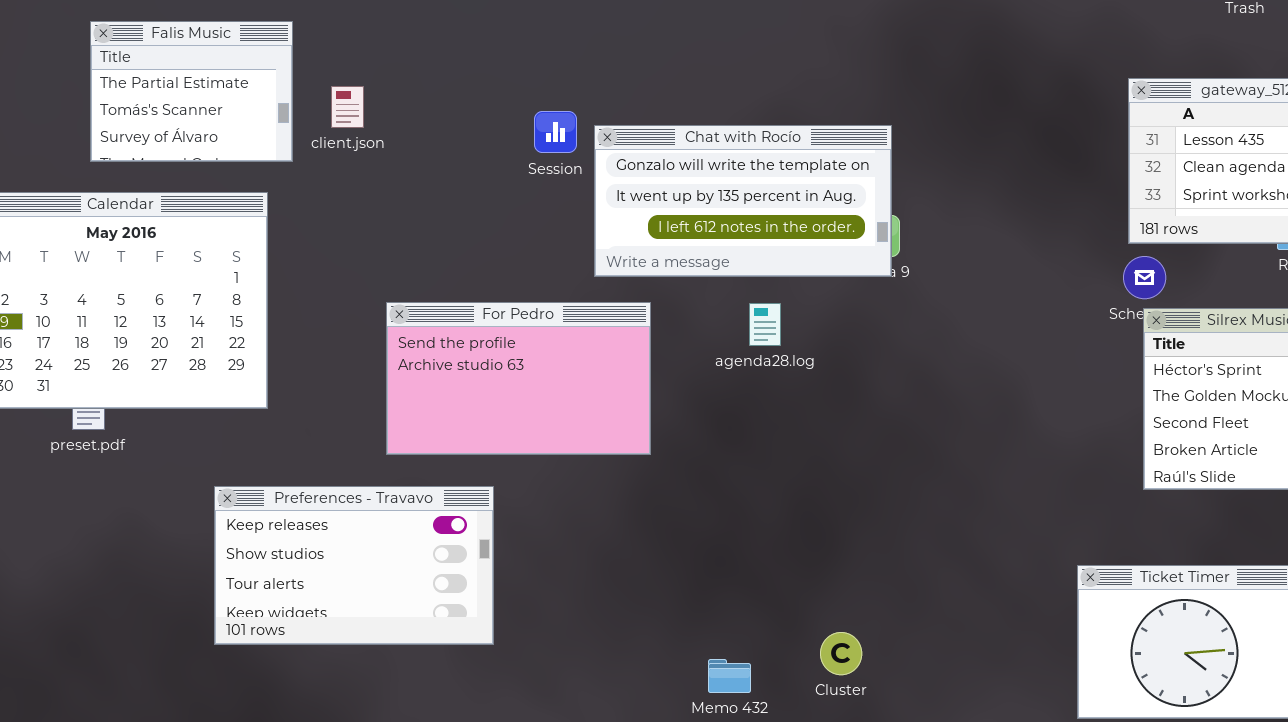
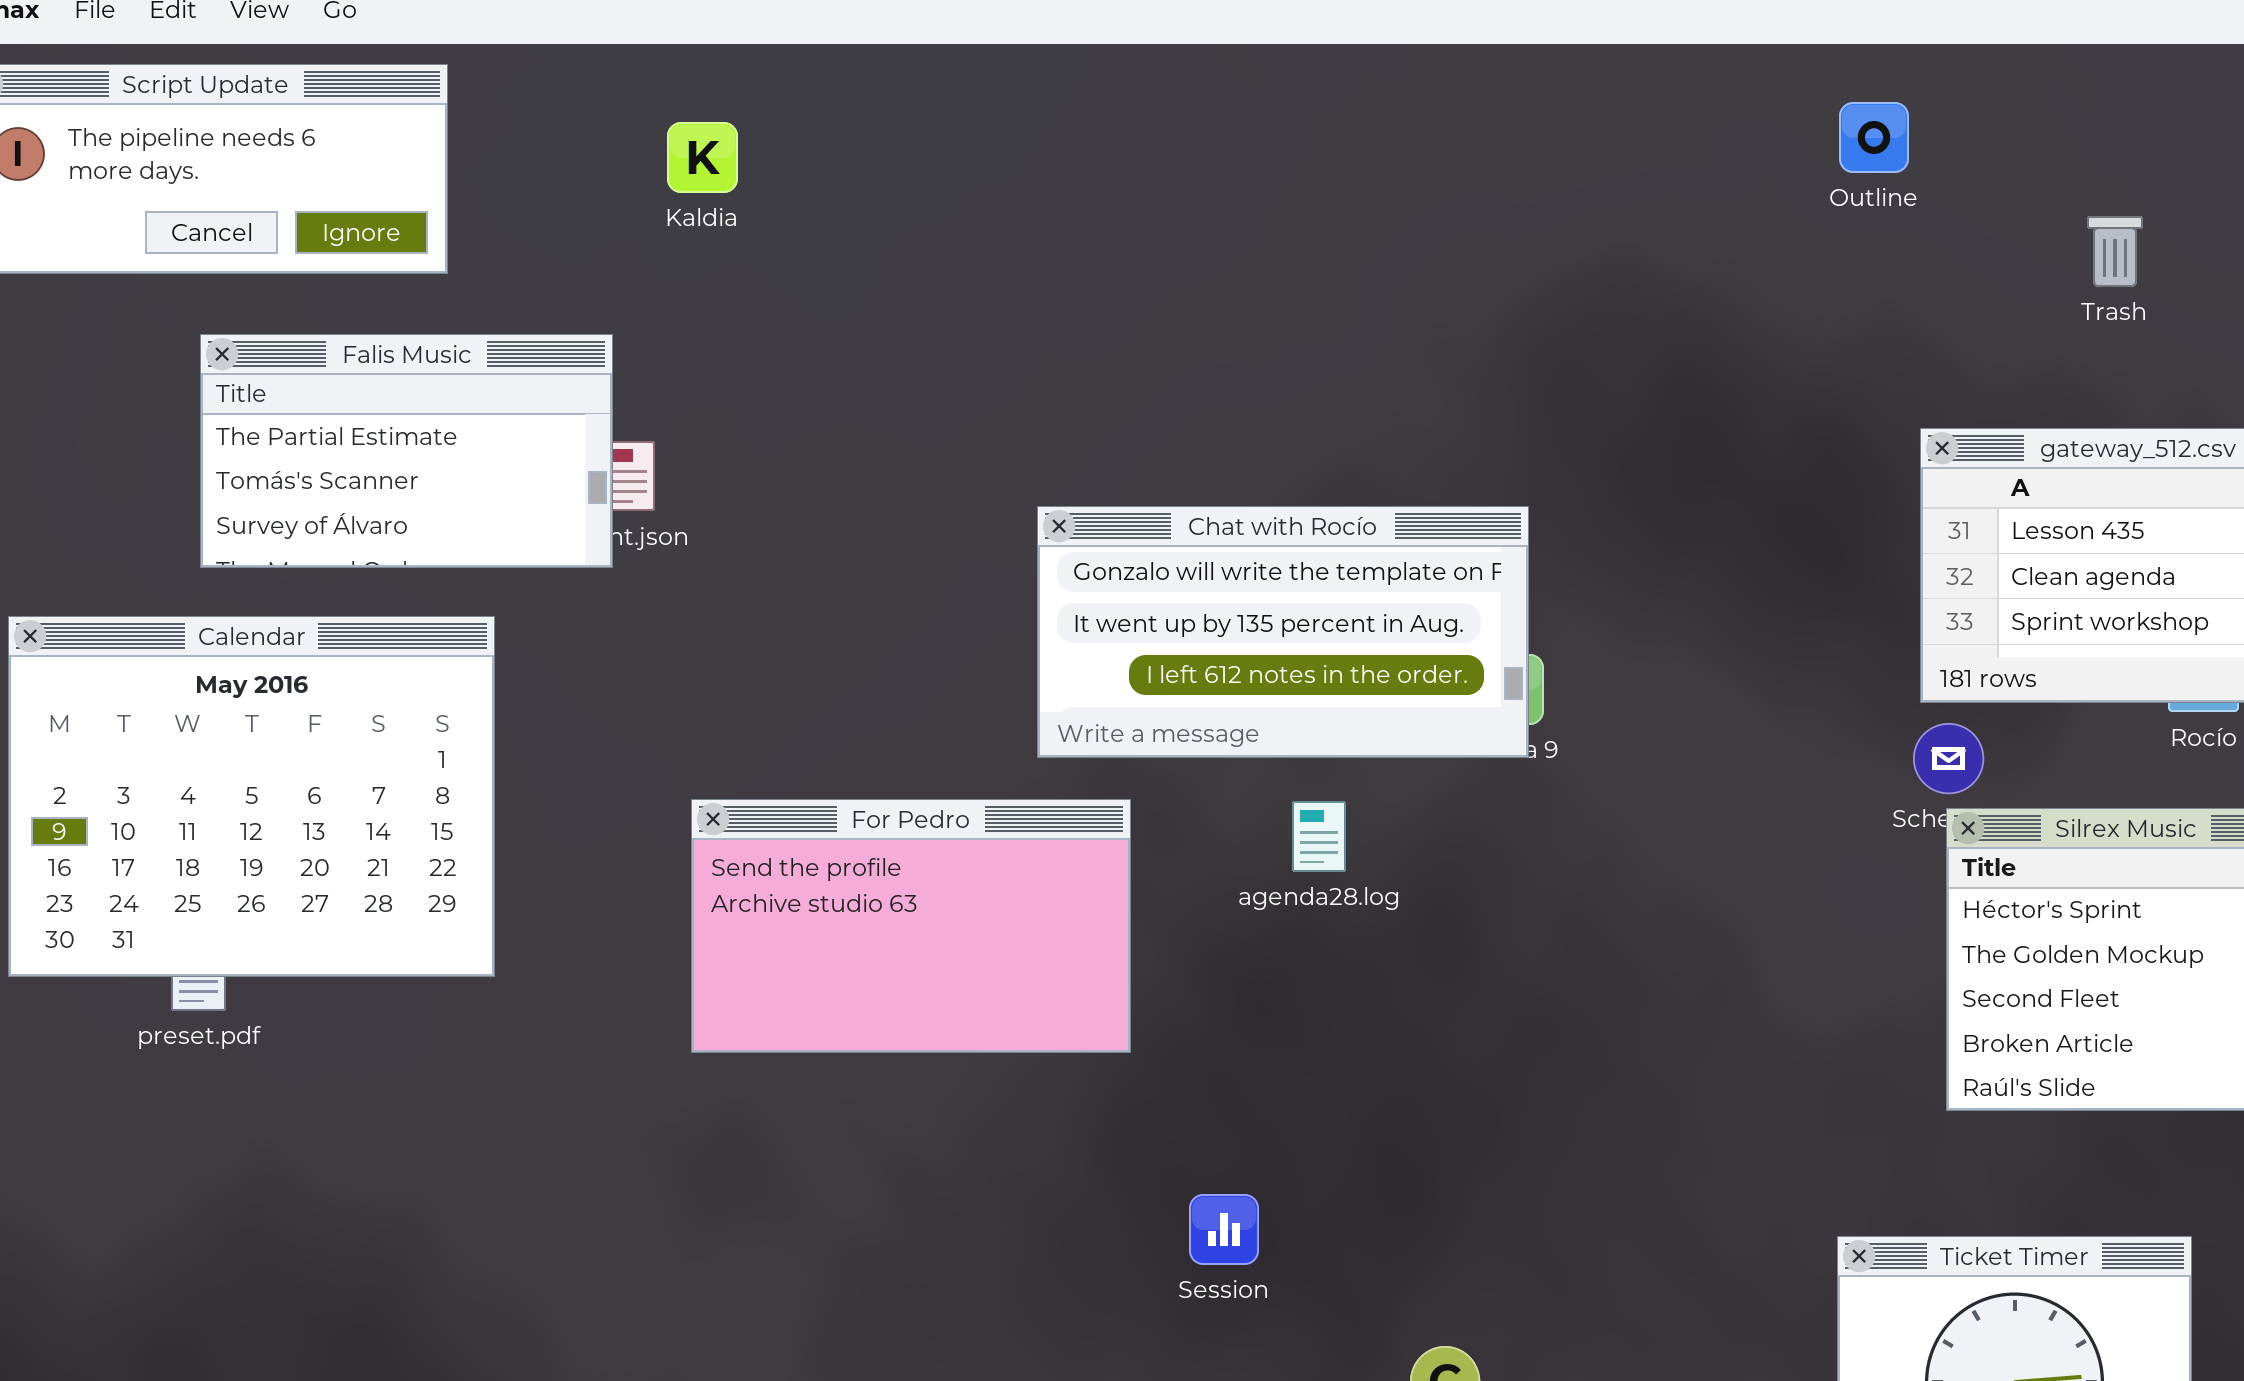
Falis Music: [90,21,293,162] -> [200,334,613,568], resized
Session: [534,111,577,153] -> [1189,1194,1259,1265], moved
Preferences - Travavo: [214,486,494,645] -> none, closed

